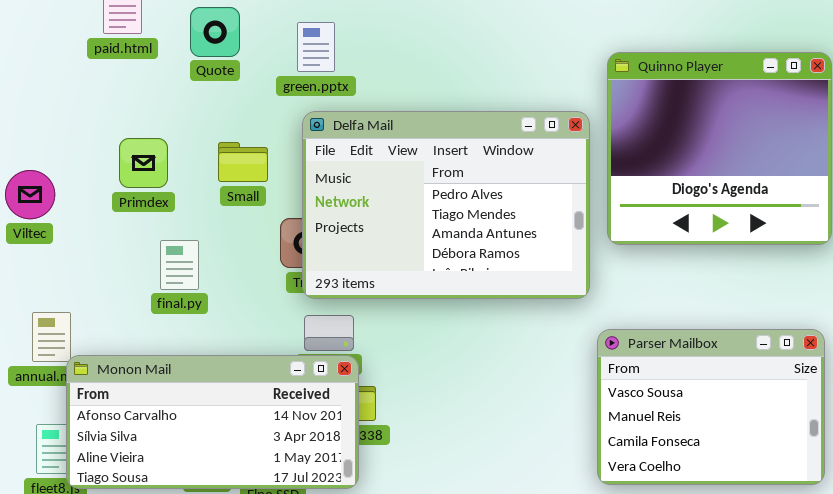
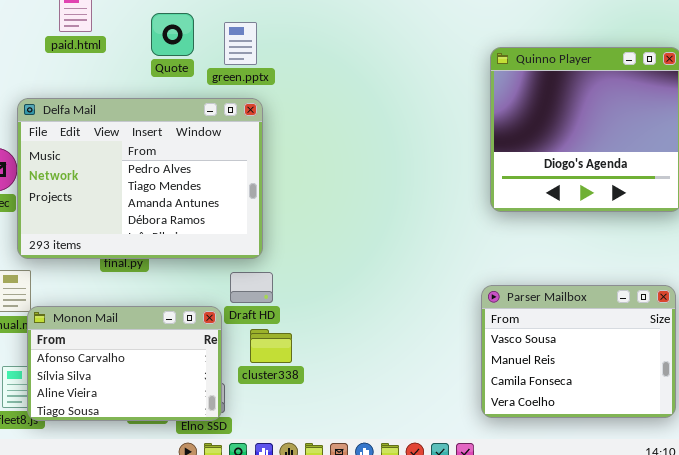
Quote: [190,7,240,57] -> [151,13,194,56], moved
Delfa Mail: [302,111,590,299] -> [17,98,263,259], moved
Monon Mail: [66,355,359,489] -> [27,306,222,421], resized

